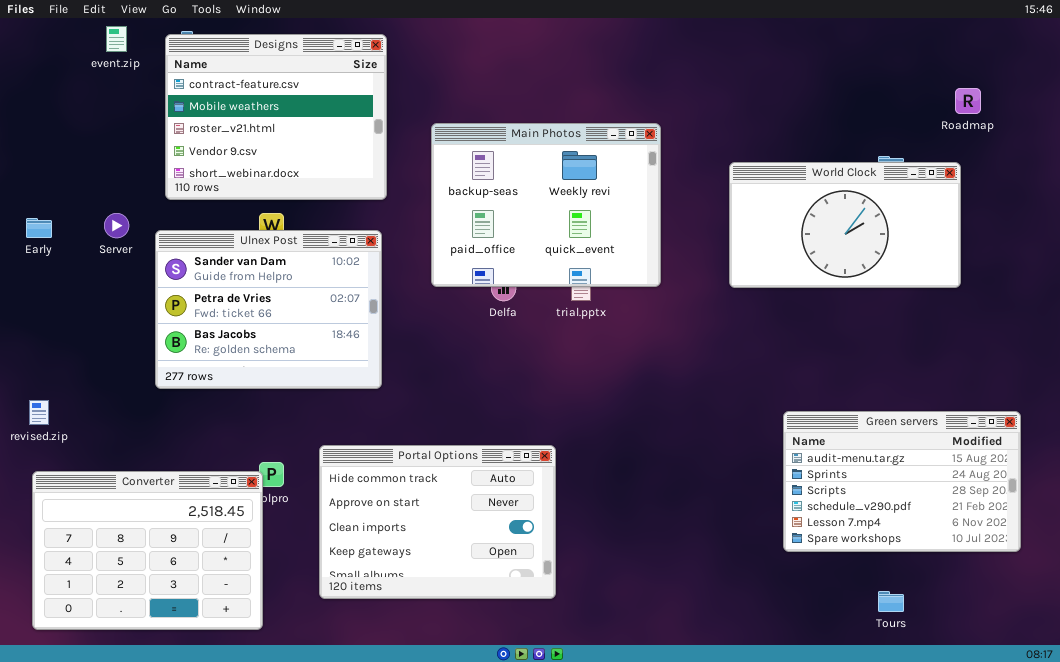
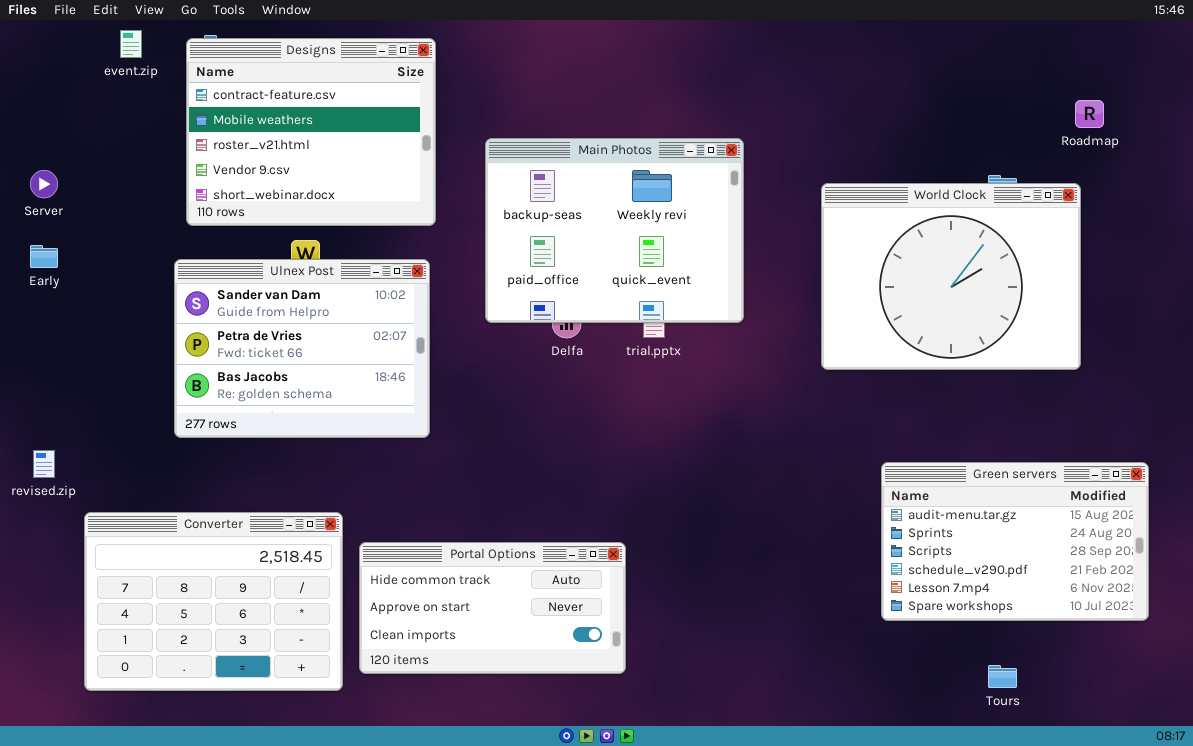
World Clock: [729,162,961,288] -> [821,183,1081,370], resized
Server: [104,213,129,238] -> [30,170,58,198], moved
Portal Options: [319,445,556,599] -> [359,542,626,674], resized
Converter: [32,471,263,630] -> [84,512,343,691], moved

